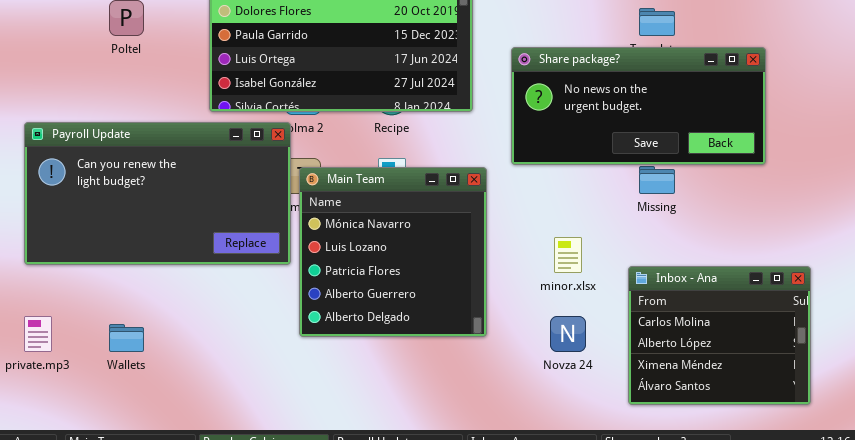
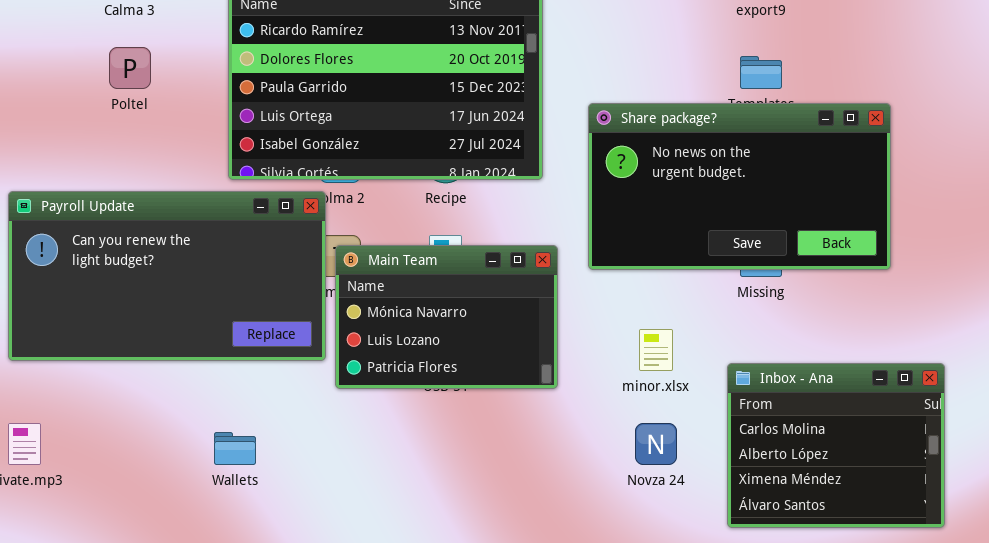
Share package?: [511,47,766,165] -> [588,103,891,270], resized
Main Team: [299,167,487,337] -> [335,245,558,389], resized
Wallets: [109,324,144,352] -> [214,432,256,465], moved

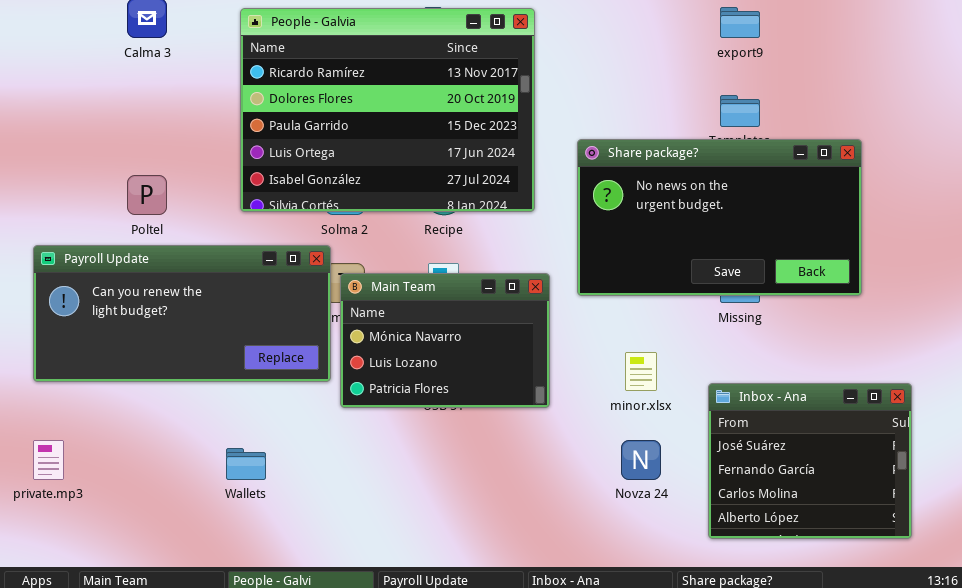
Poltel: [109,47,151,89] -> [127,175,167,215], moved
Payroll Update: [8,191,326,361] -> [33,245,331,382], resized
Inbox - Ana: [727,363,945,528] -> [708,383,912,539], scrolled up 2 rows

